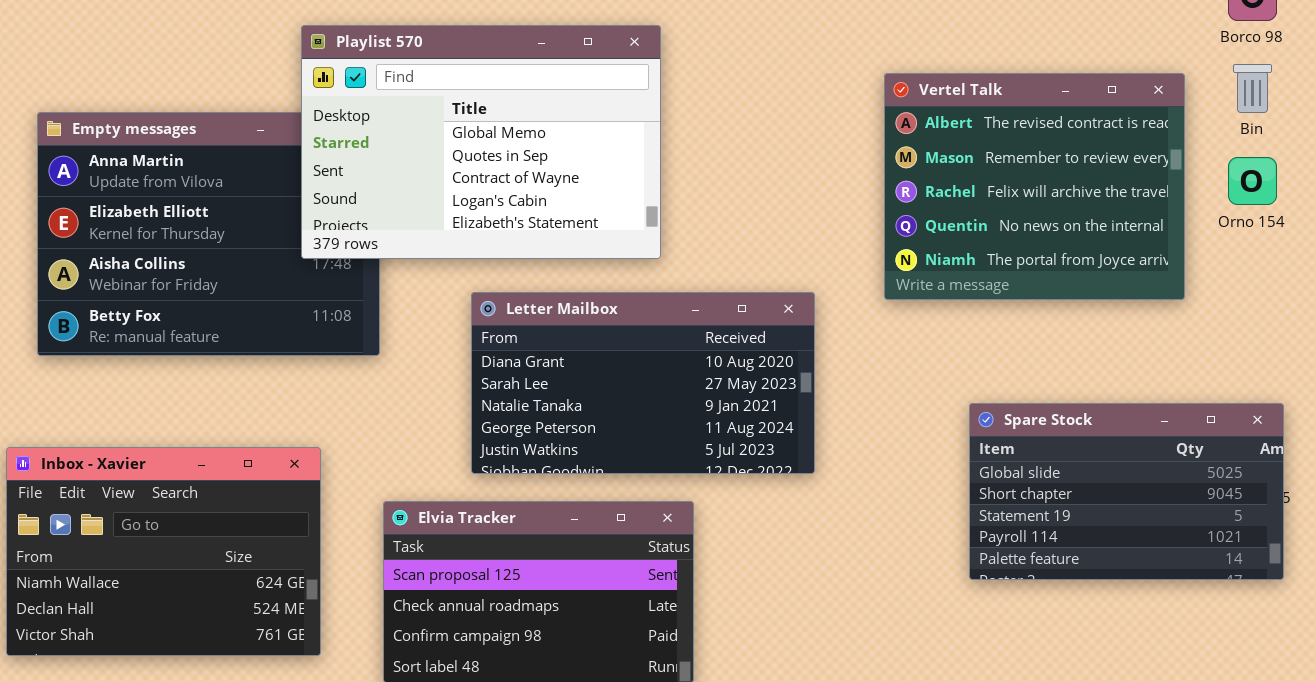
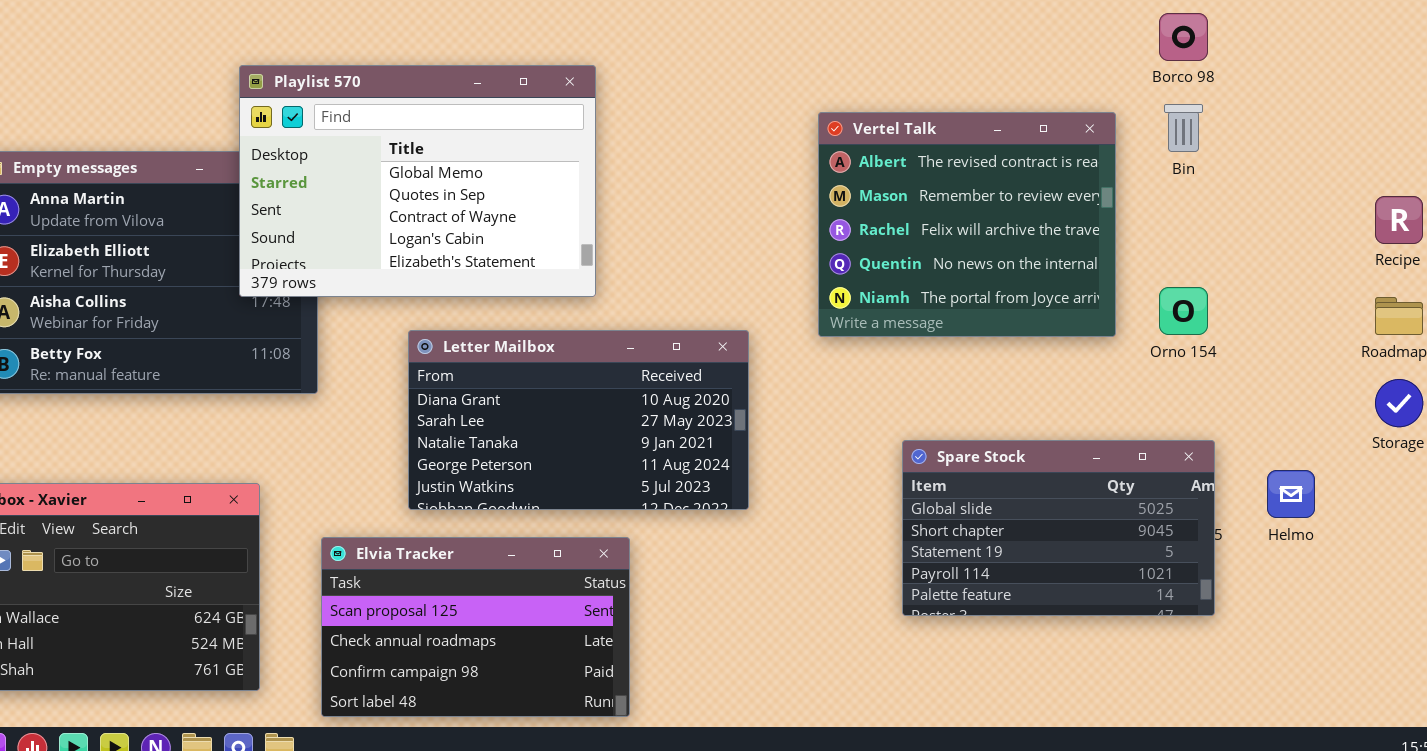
Orno 154: [1228,157,1277,205] -> [1159,287,1208,335], moved

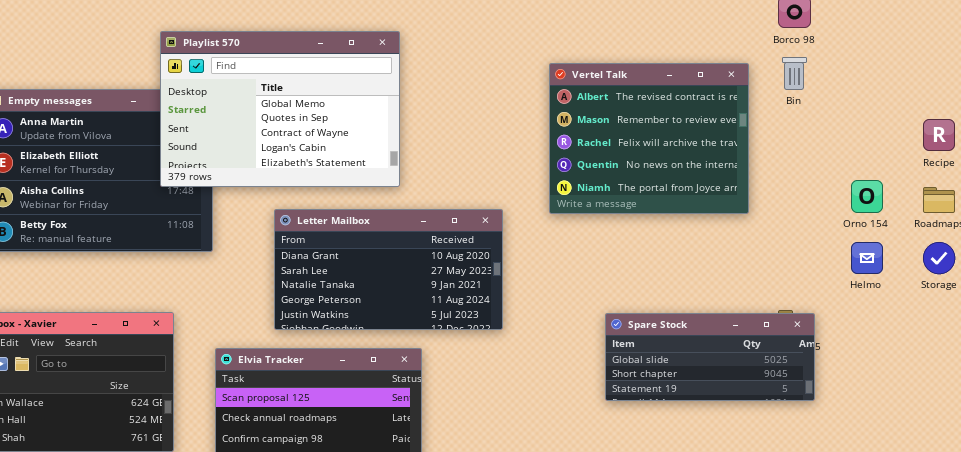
Orno 154: [1159,287,1208,335] -> [851,180,883,213], moved
Spare Stock: [902,440,1215,616] -> [605,313,815,401], resized
Helmo: [1267,470,1315,518] -> [851,242,883,274], moved

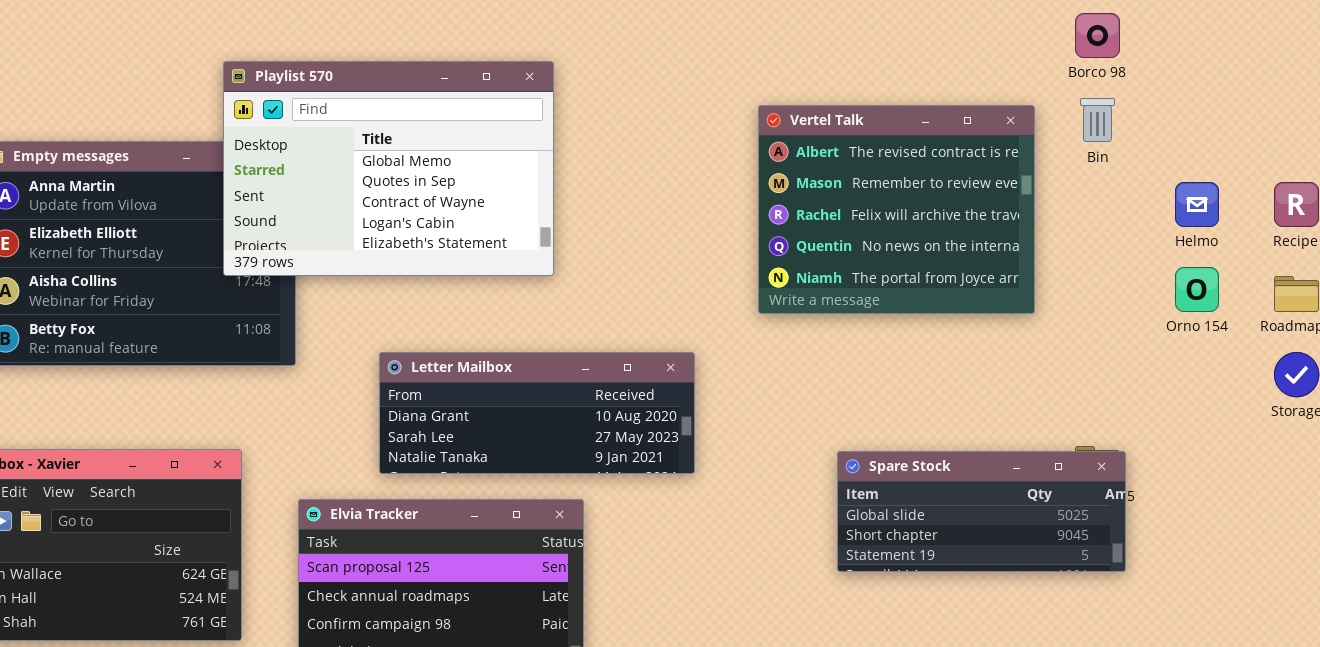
Letter Mailbox: [274,209,503,330] -> [379,352,695,474], resized
Helmo: [851,242,883,274] -> [1175,182,1219,227], moved

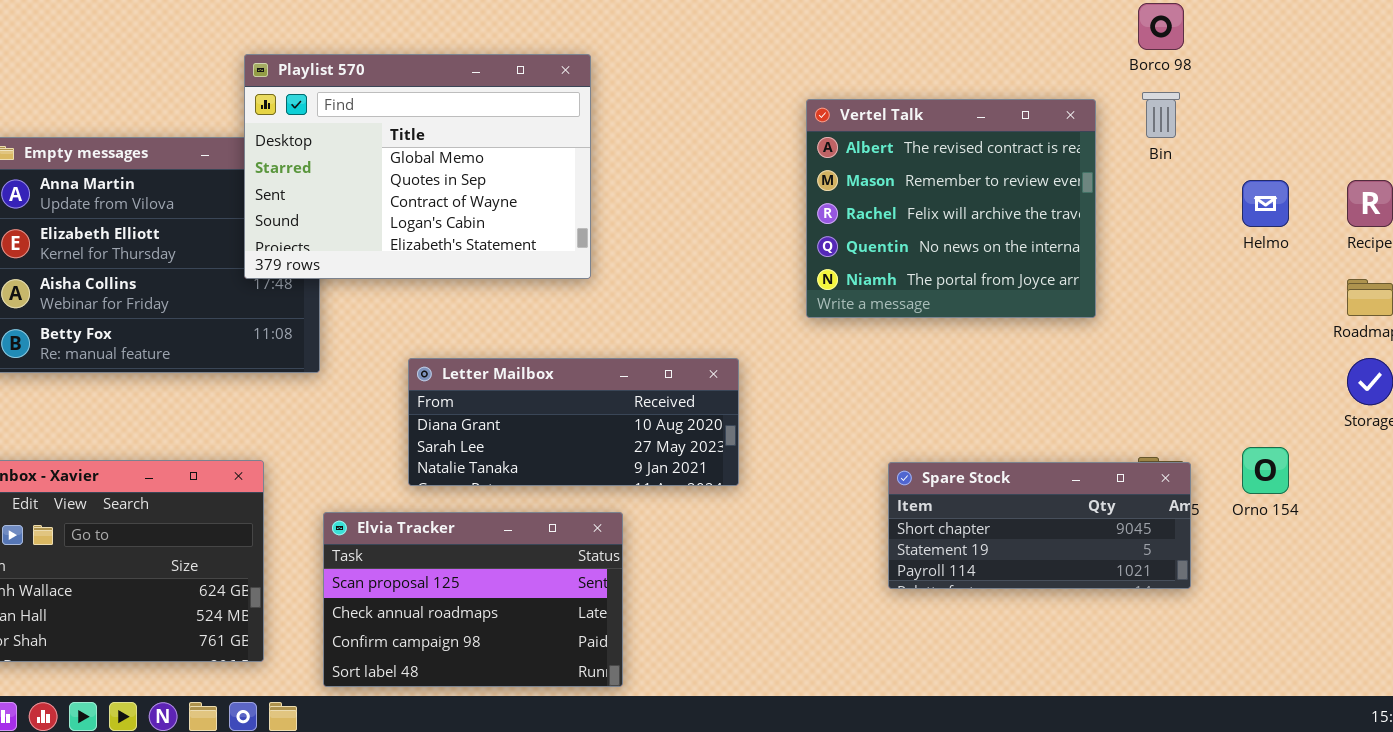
Orno 154: [1175,267,1219,312] -> [1242,447,1289,494], moved
Spare Stock: [837,451,1126,572] -> [888,462,1191,589], scrolled down 1 row

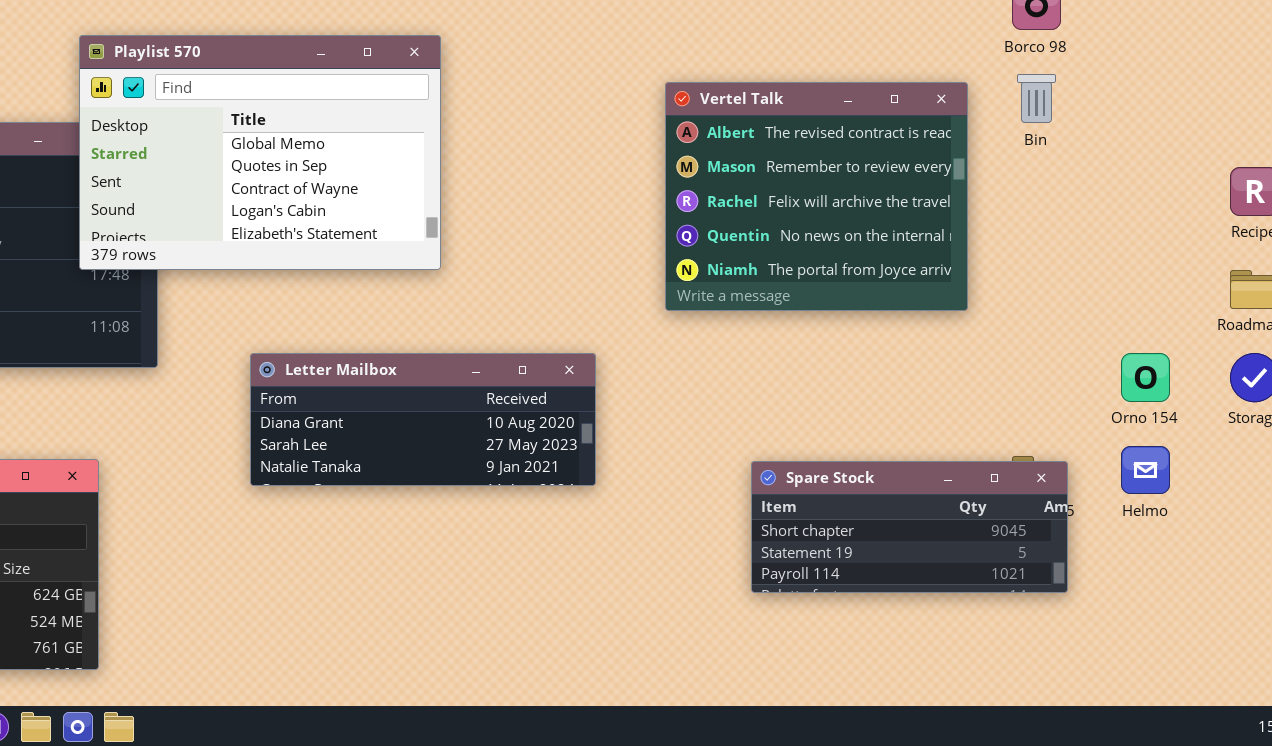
Helmo: [1242,180,1289,227] -> [1121,446,1170,494], moved
Orno 154: [1242,447,1289,494] -> [1121,353,1170,402], moved
Elvia Tracker: [323,512,623,687] -> none, closed

